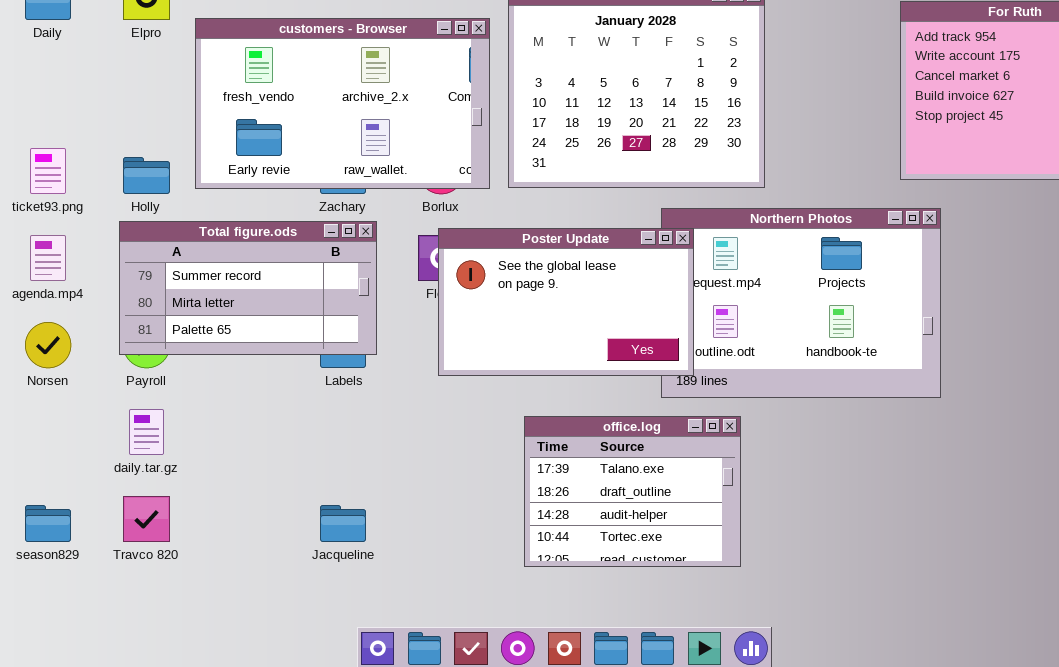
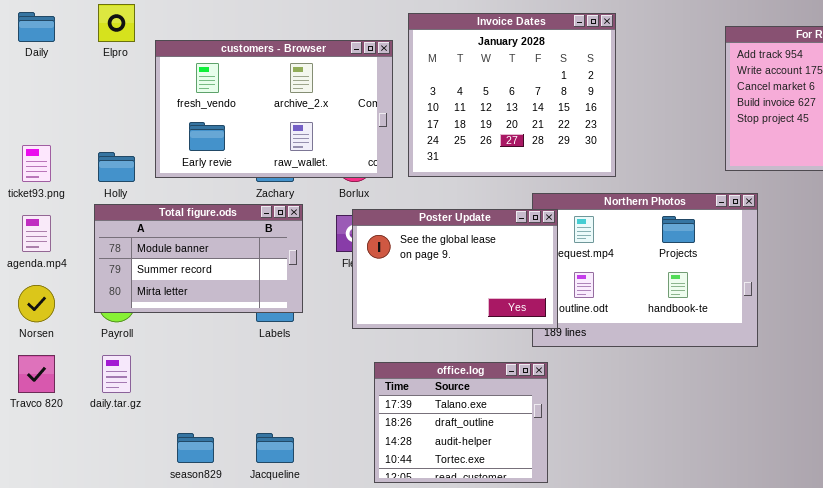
Total figure.ods: [119,221,377,355] -> [94,204,303,313], scrolled up 1 row
office.log: [524,416,741,567] -> [374,362,548,483], moved
Travco 820: [123,496,170,542] -> [18,355,55,393], moved
season829: [25,505,71,542] -> [177,433,214,463], moved

